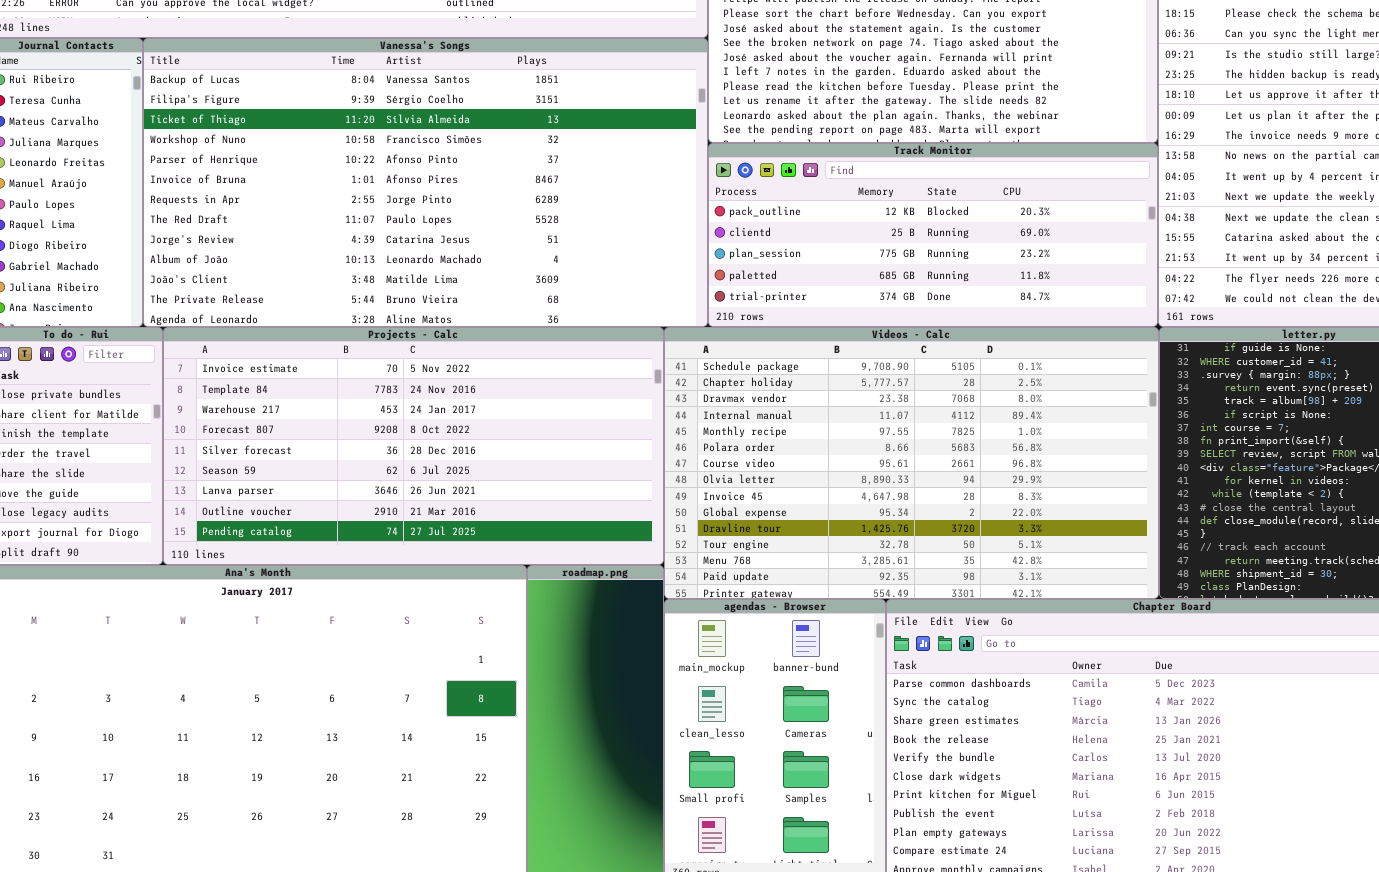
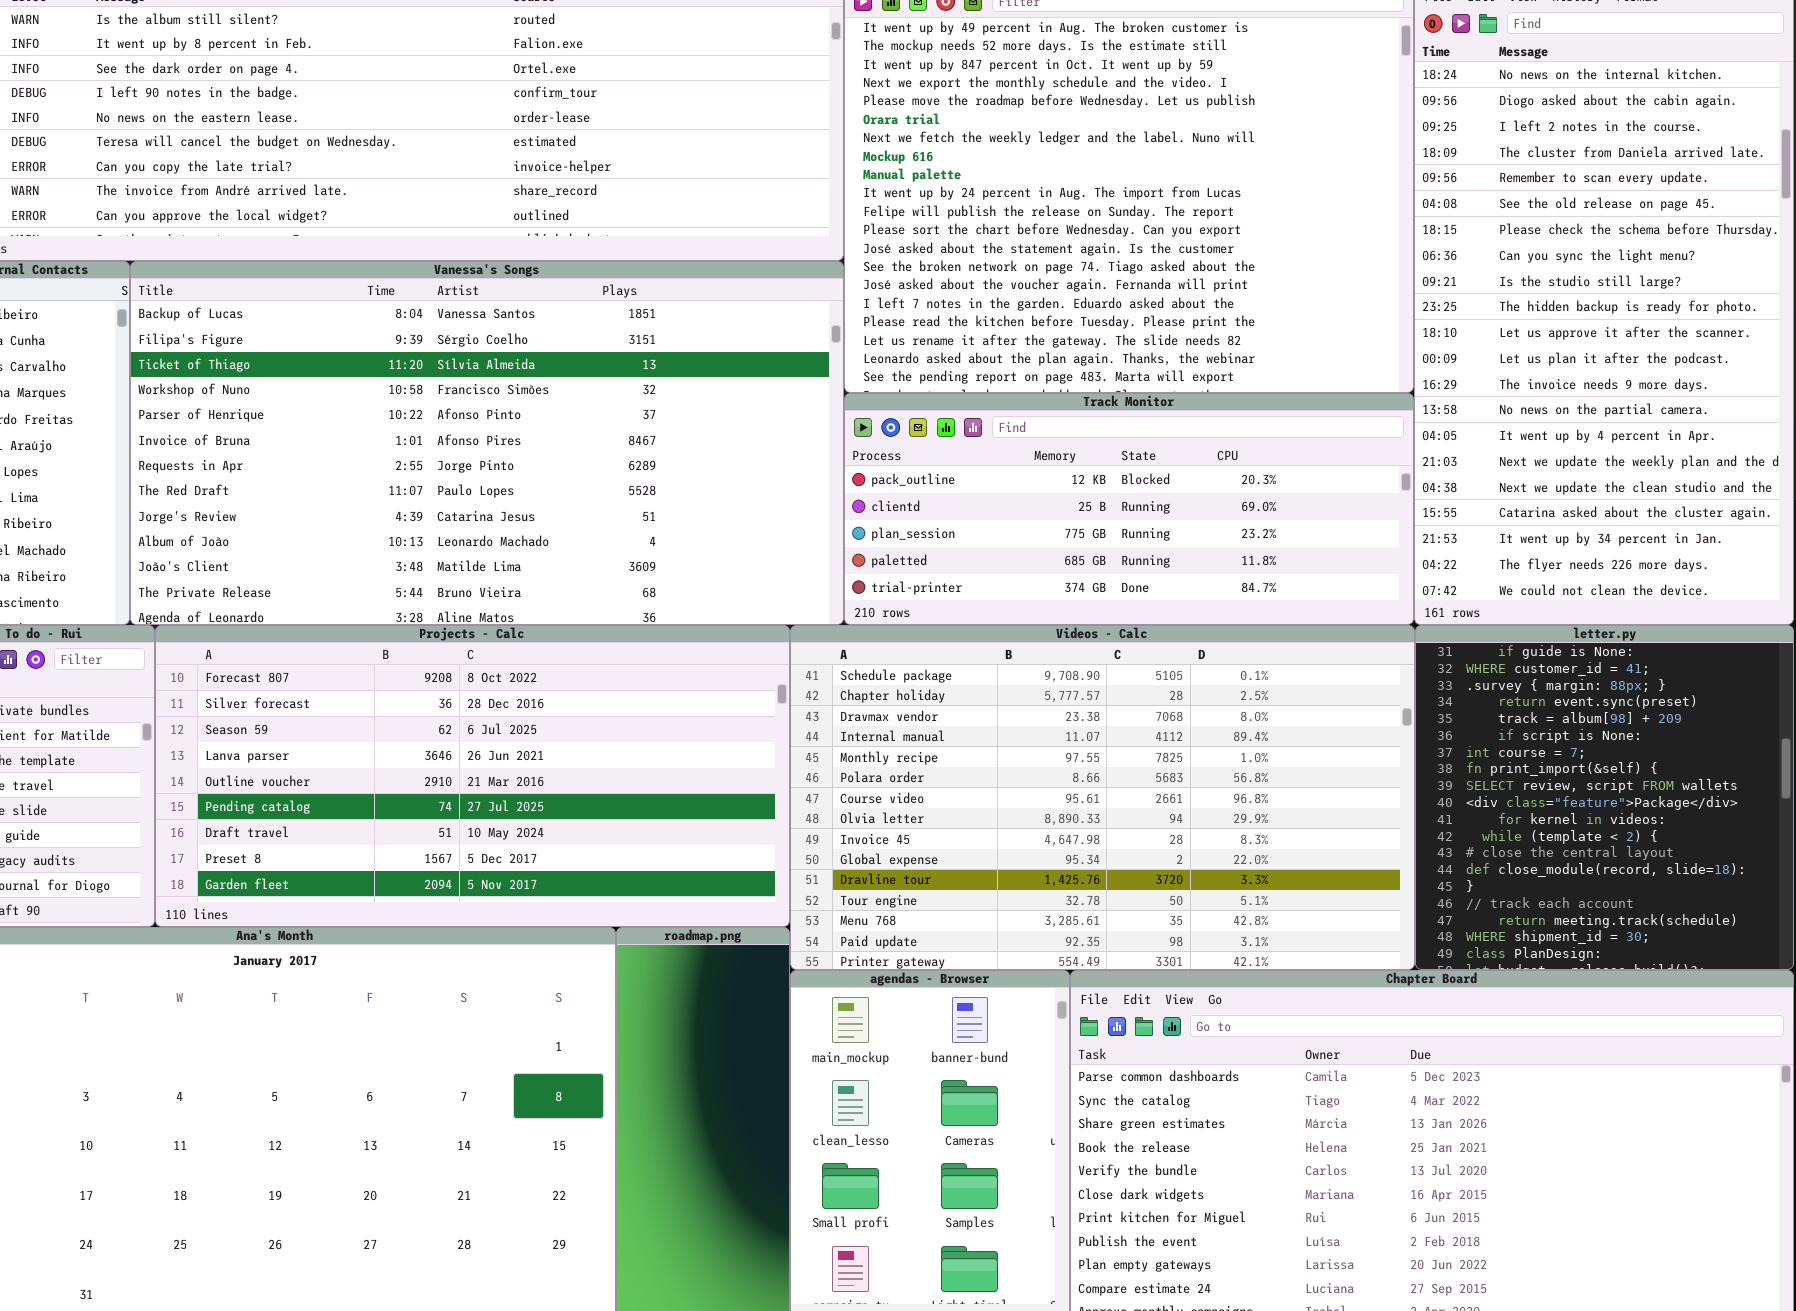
Projects - Calc: [163,327,664,565] -> [155,625,790,927], scrolled down 3 rows

